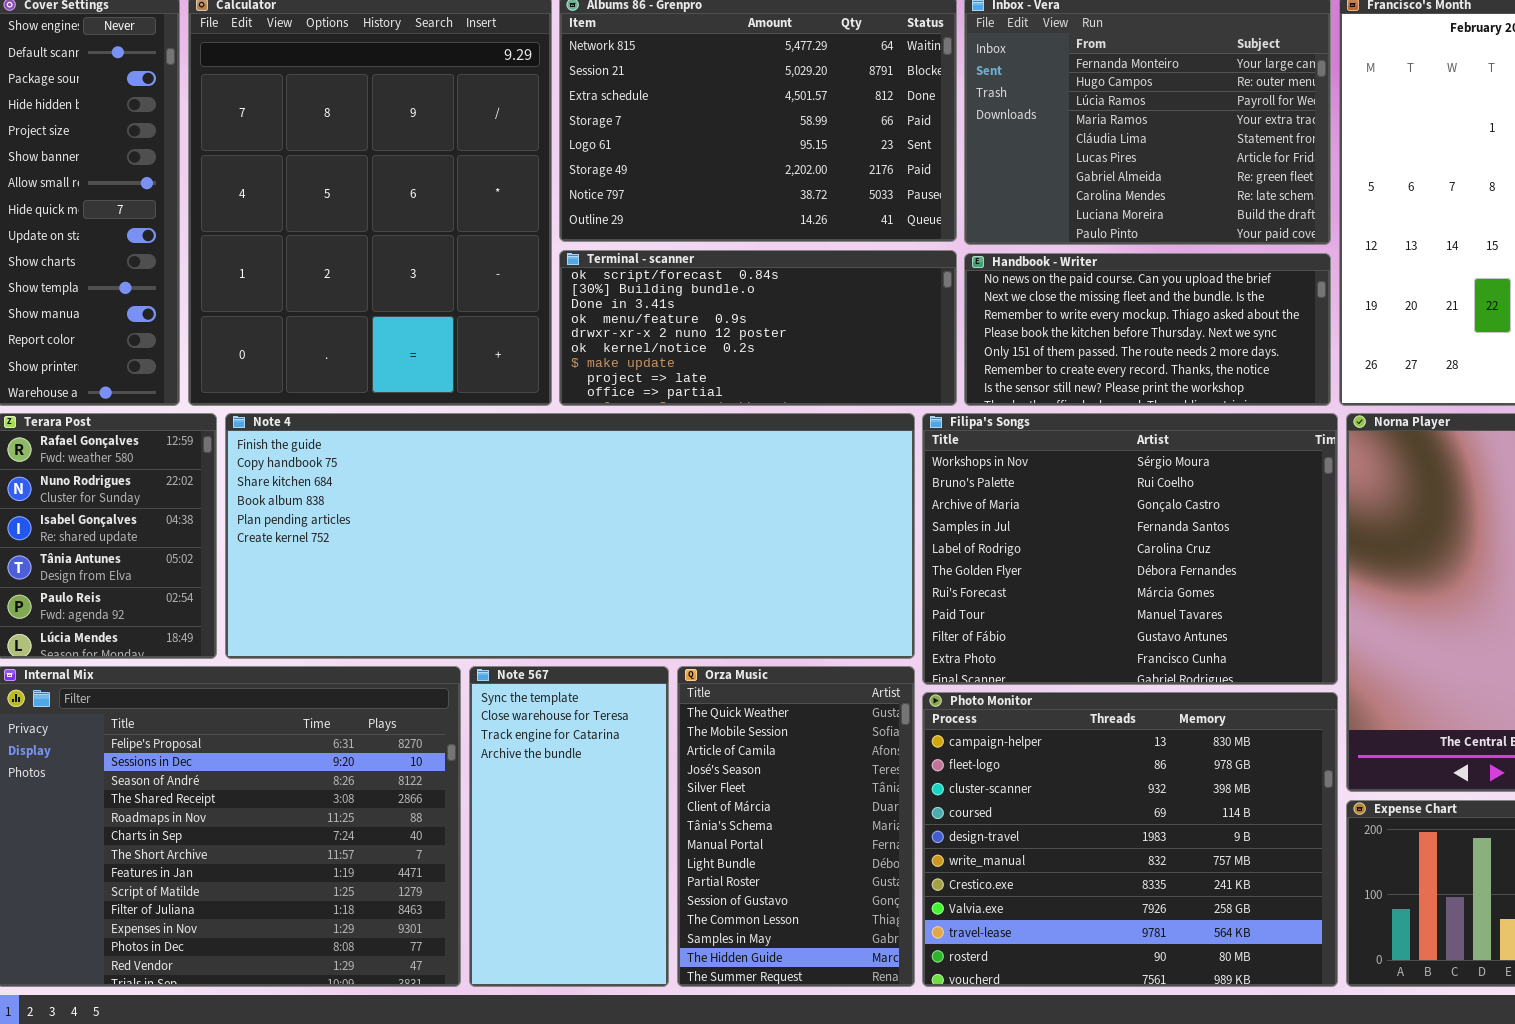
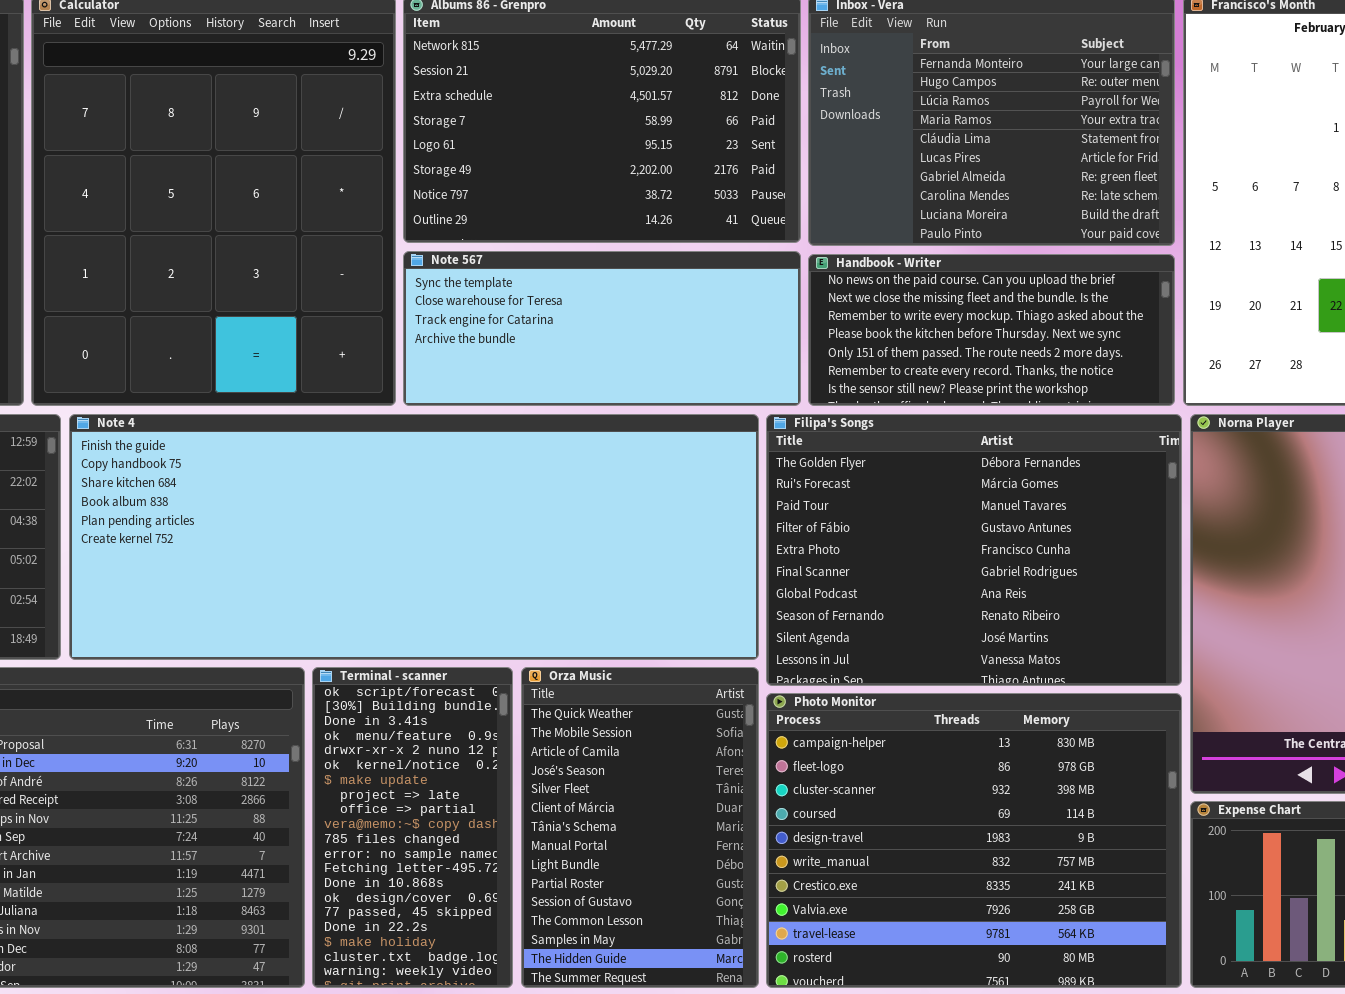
Terminal - scanner: [559,250,957,406] -> [312,667,513,988], moved, resized
Filipa's Songs: [922,413,1338,685] -> [766,414,1182,686], scrolled down 5 rows
Note 567: [469,666,669,987] -> [403,251,801,406], moved, resized

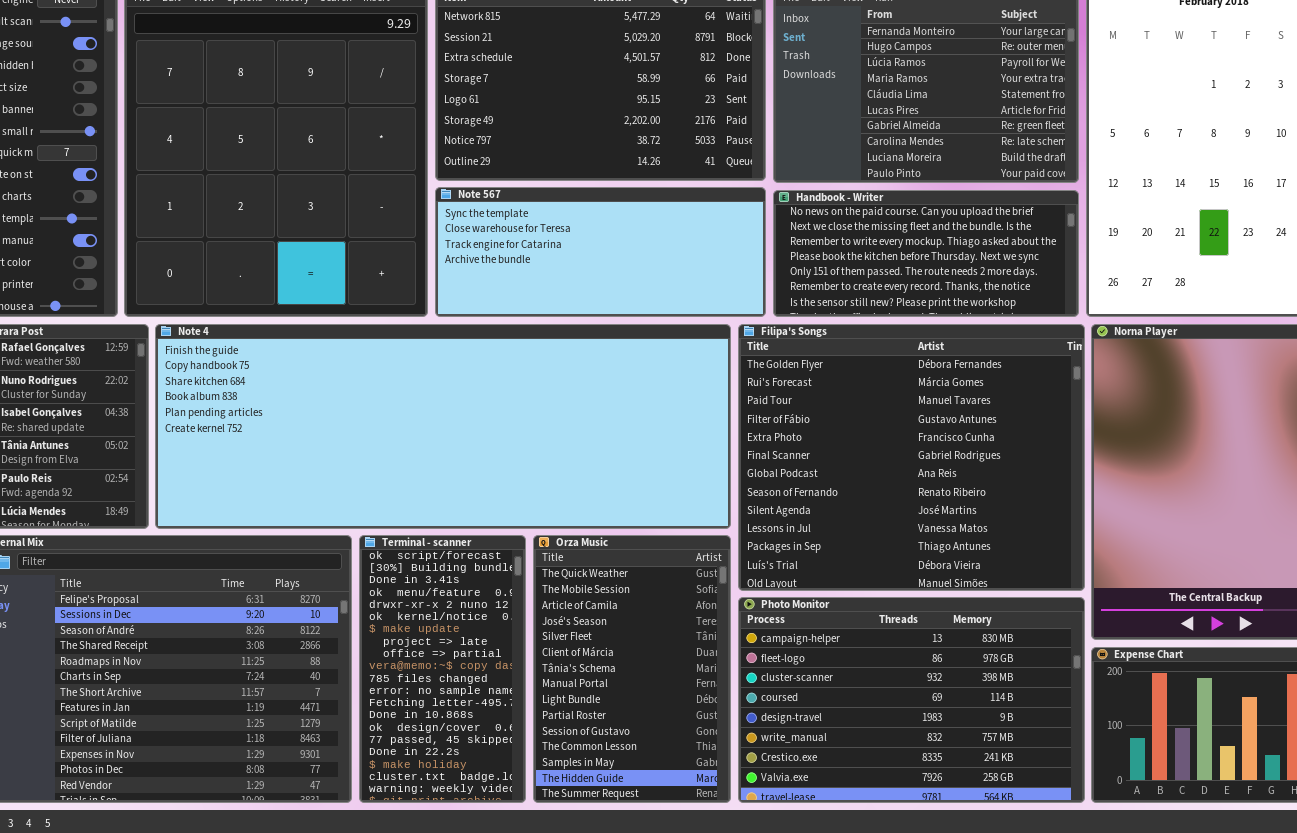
Filipa's Songs: [766,414,1182,686] -> [738,324,1085,591], resized
Photo Monitor: [766,693,1182,988] -> [738,597,1085,803], resized

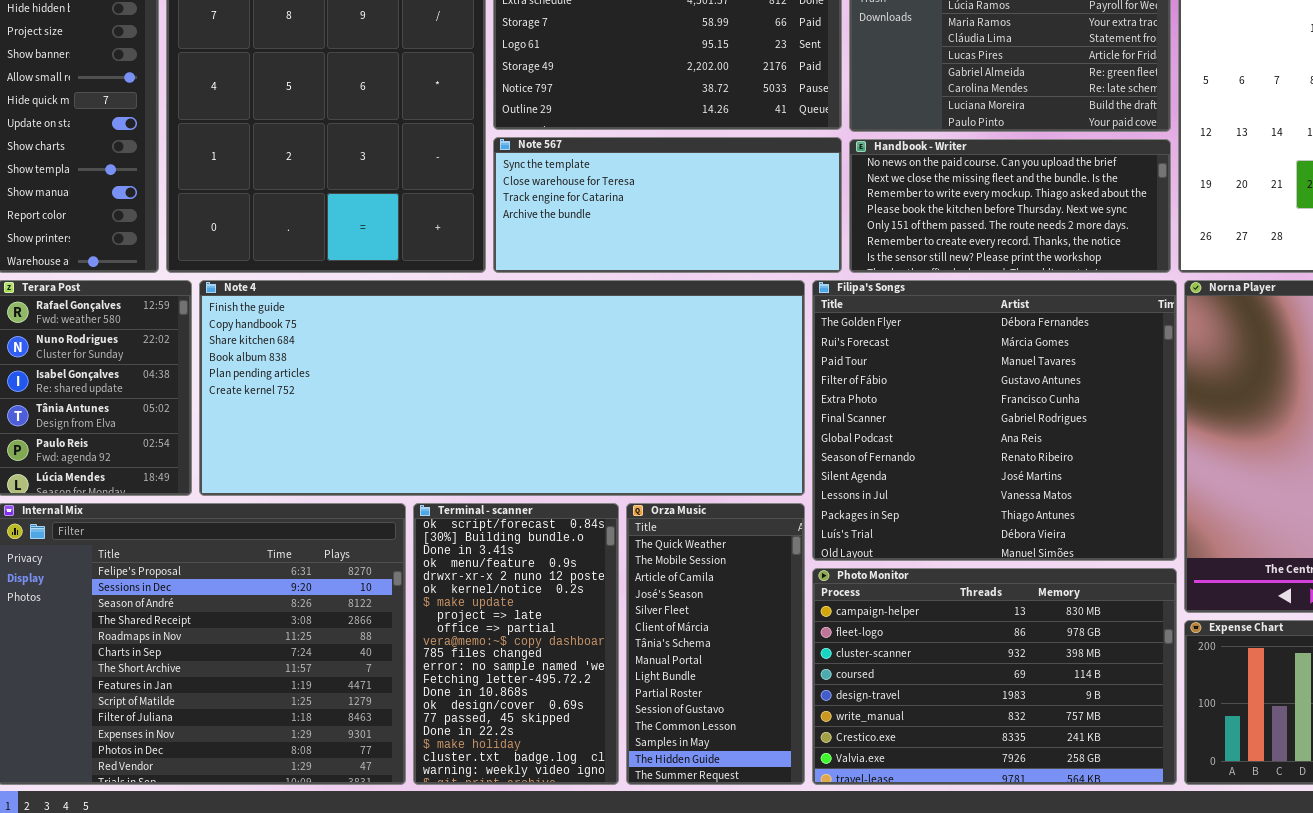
Terminal - scanner: [359,535,526,803] -> [413,503,619,785], resized
Orza Music: [533,535,731,803] -> [626,503,805,785], resized

